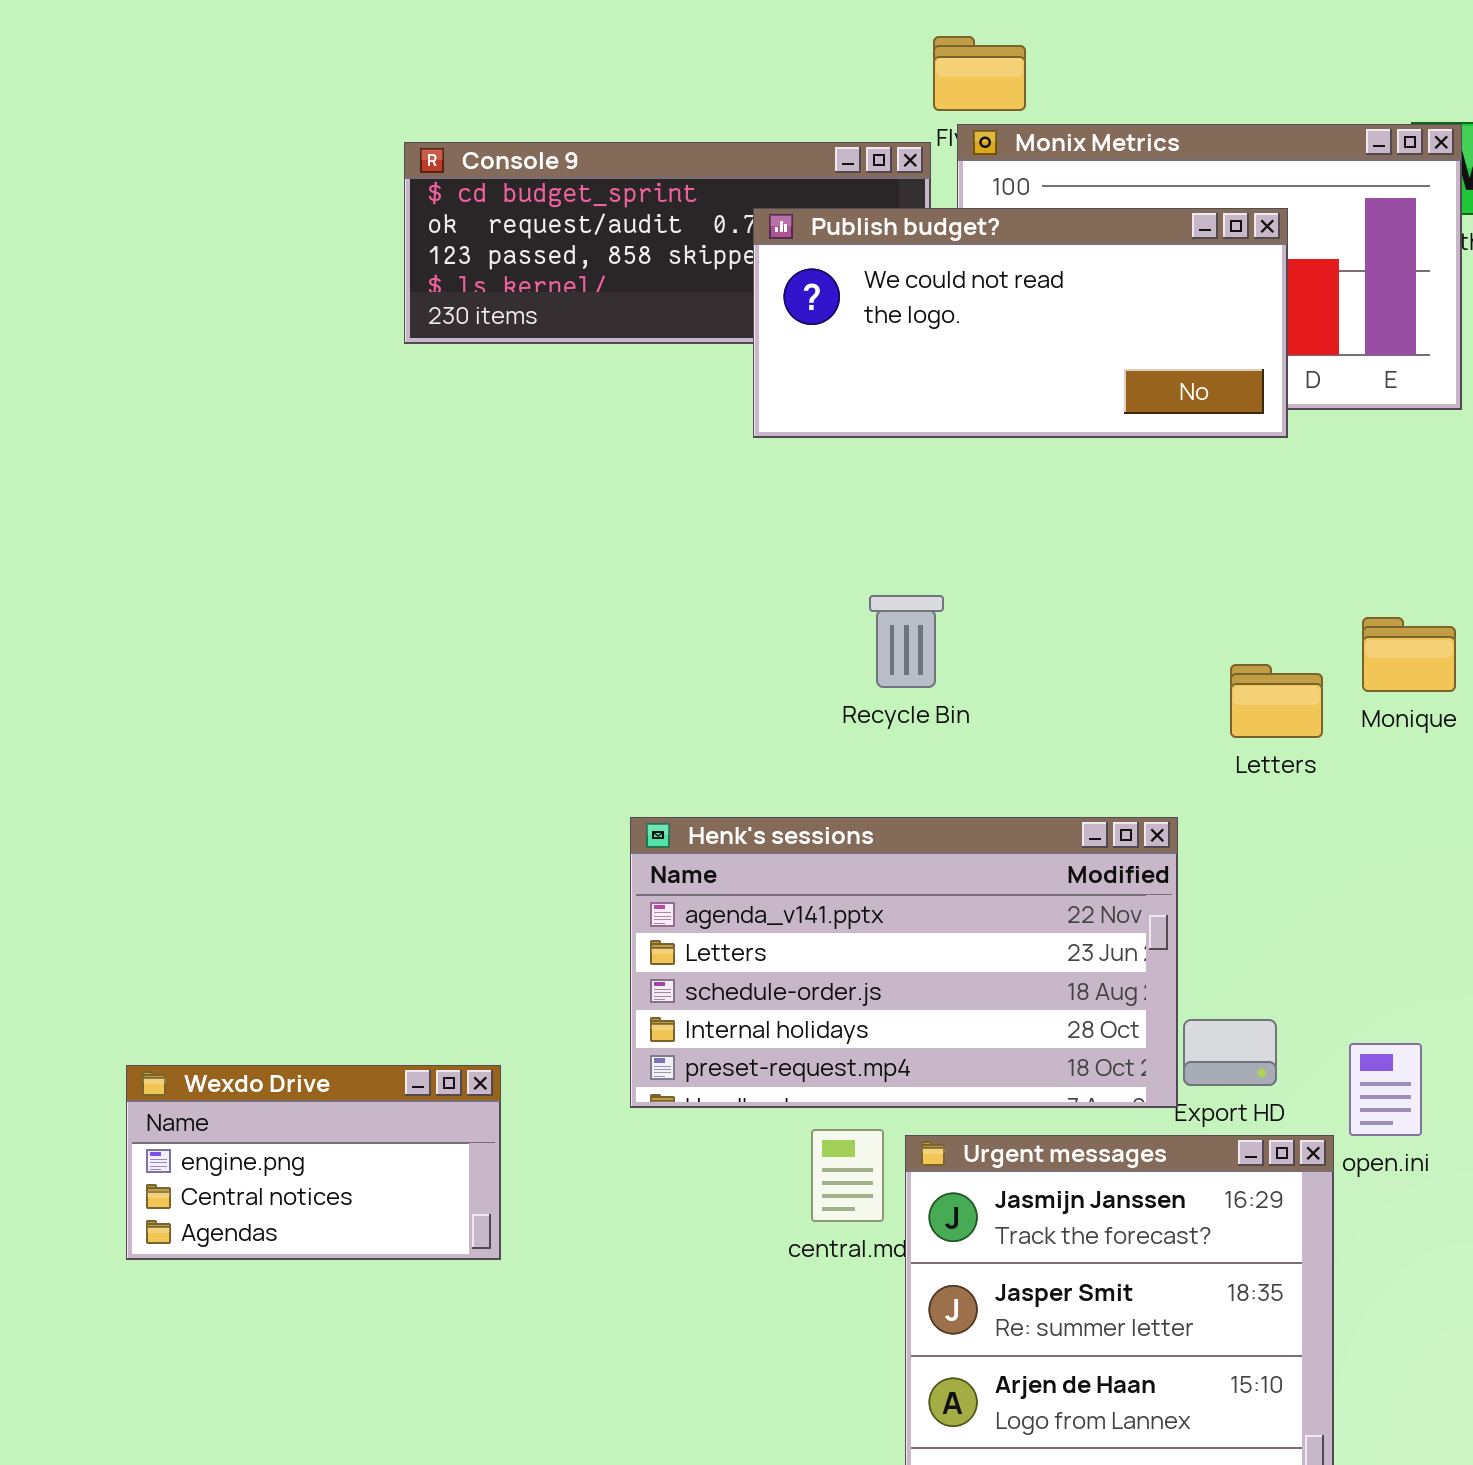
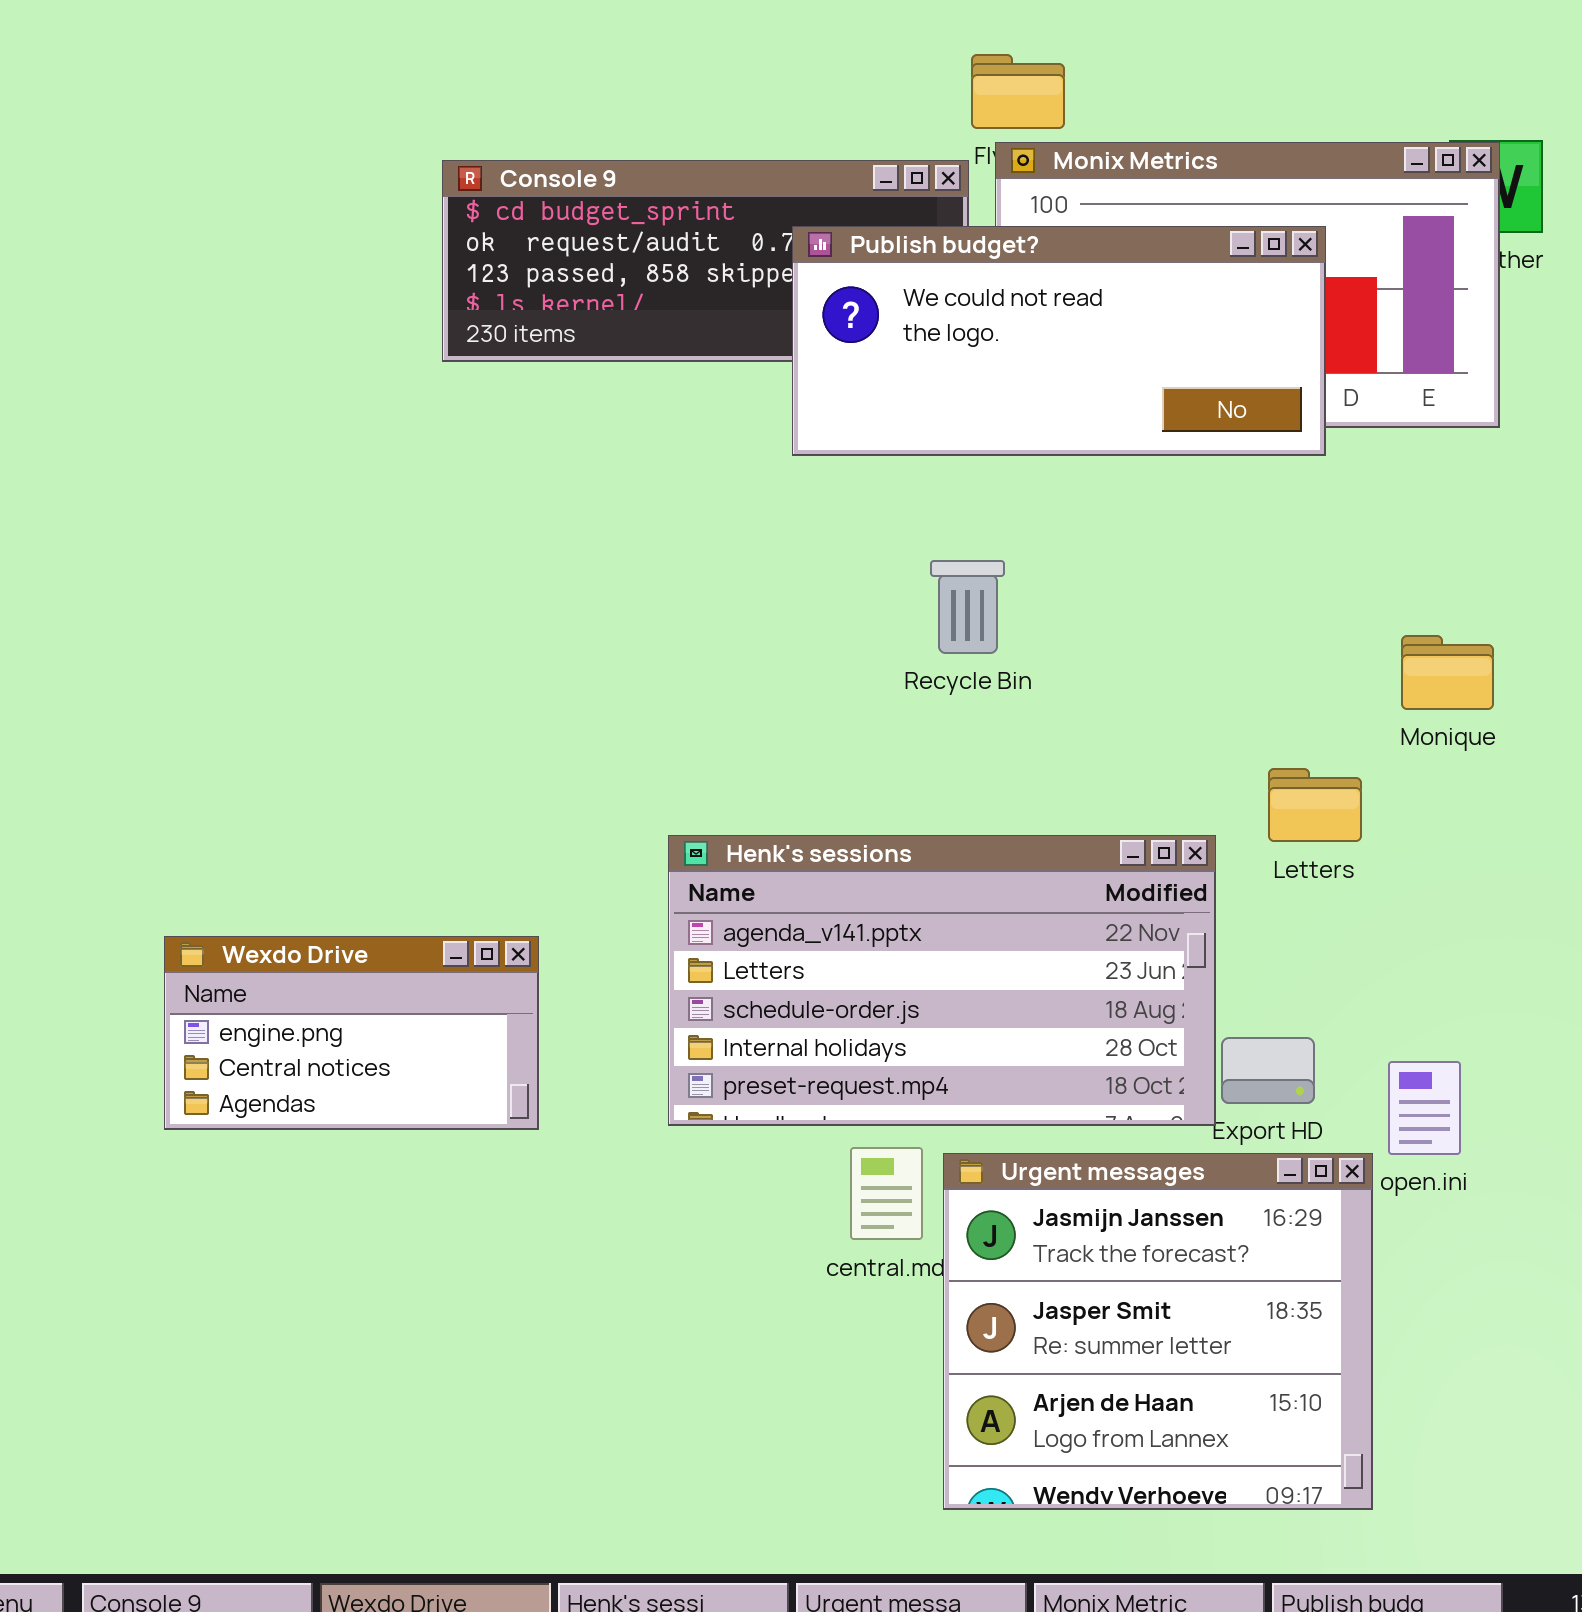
Recycle Bin: [869,595,944,688] -> [930,560,1005,654], moved
Letters: [1230,664,1323,738] -> [1268,768,1362,842], moved
Wexdo Drive: [126,1065,501,1260] -> [164,936,539,1130], moved

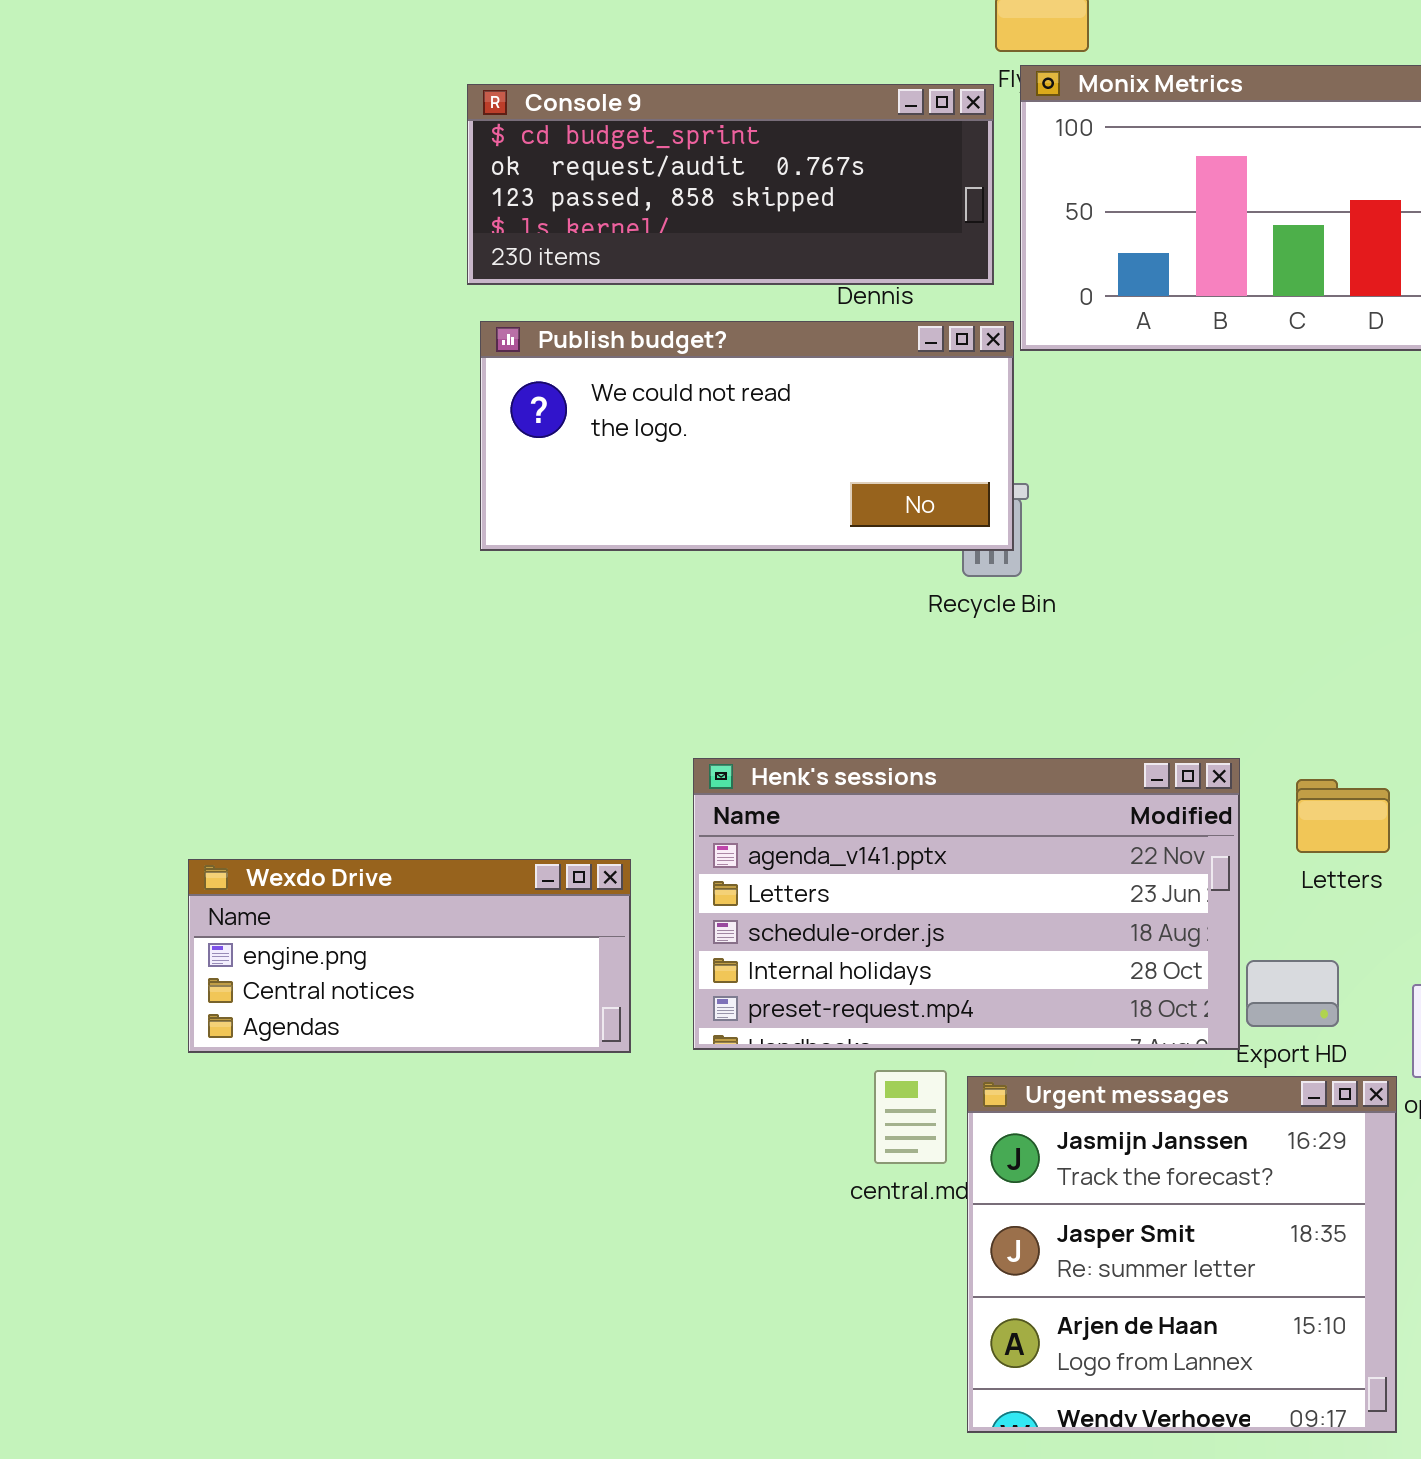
Publish budget?: [792,226,1326,456] -> [480,321,1014,551], moved
Letters: [1268,768,1362,842] -> [1296,779,1390,853], moved
Wexdo Drive: [164,936,539,1130] -> [188,859,631,1053], resized

